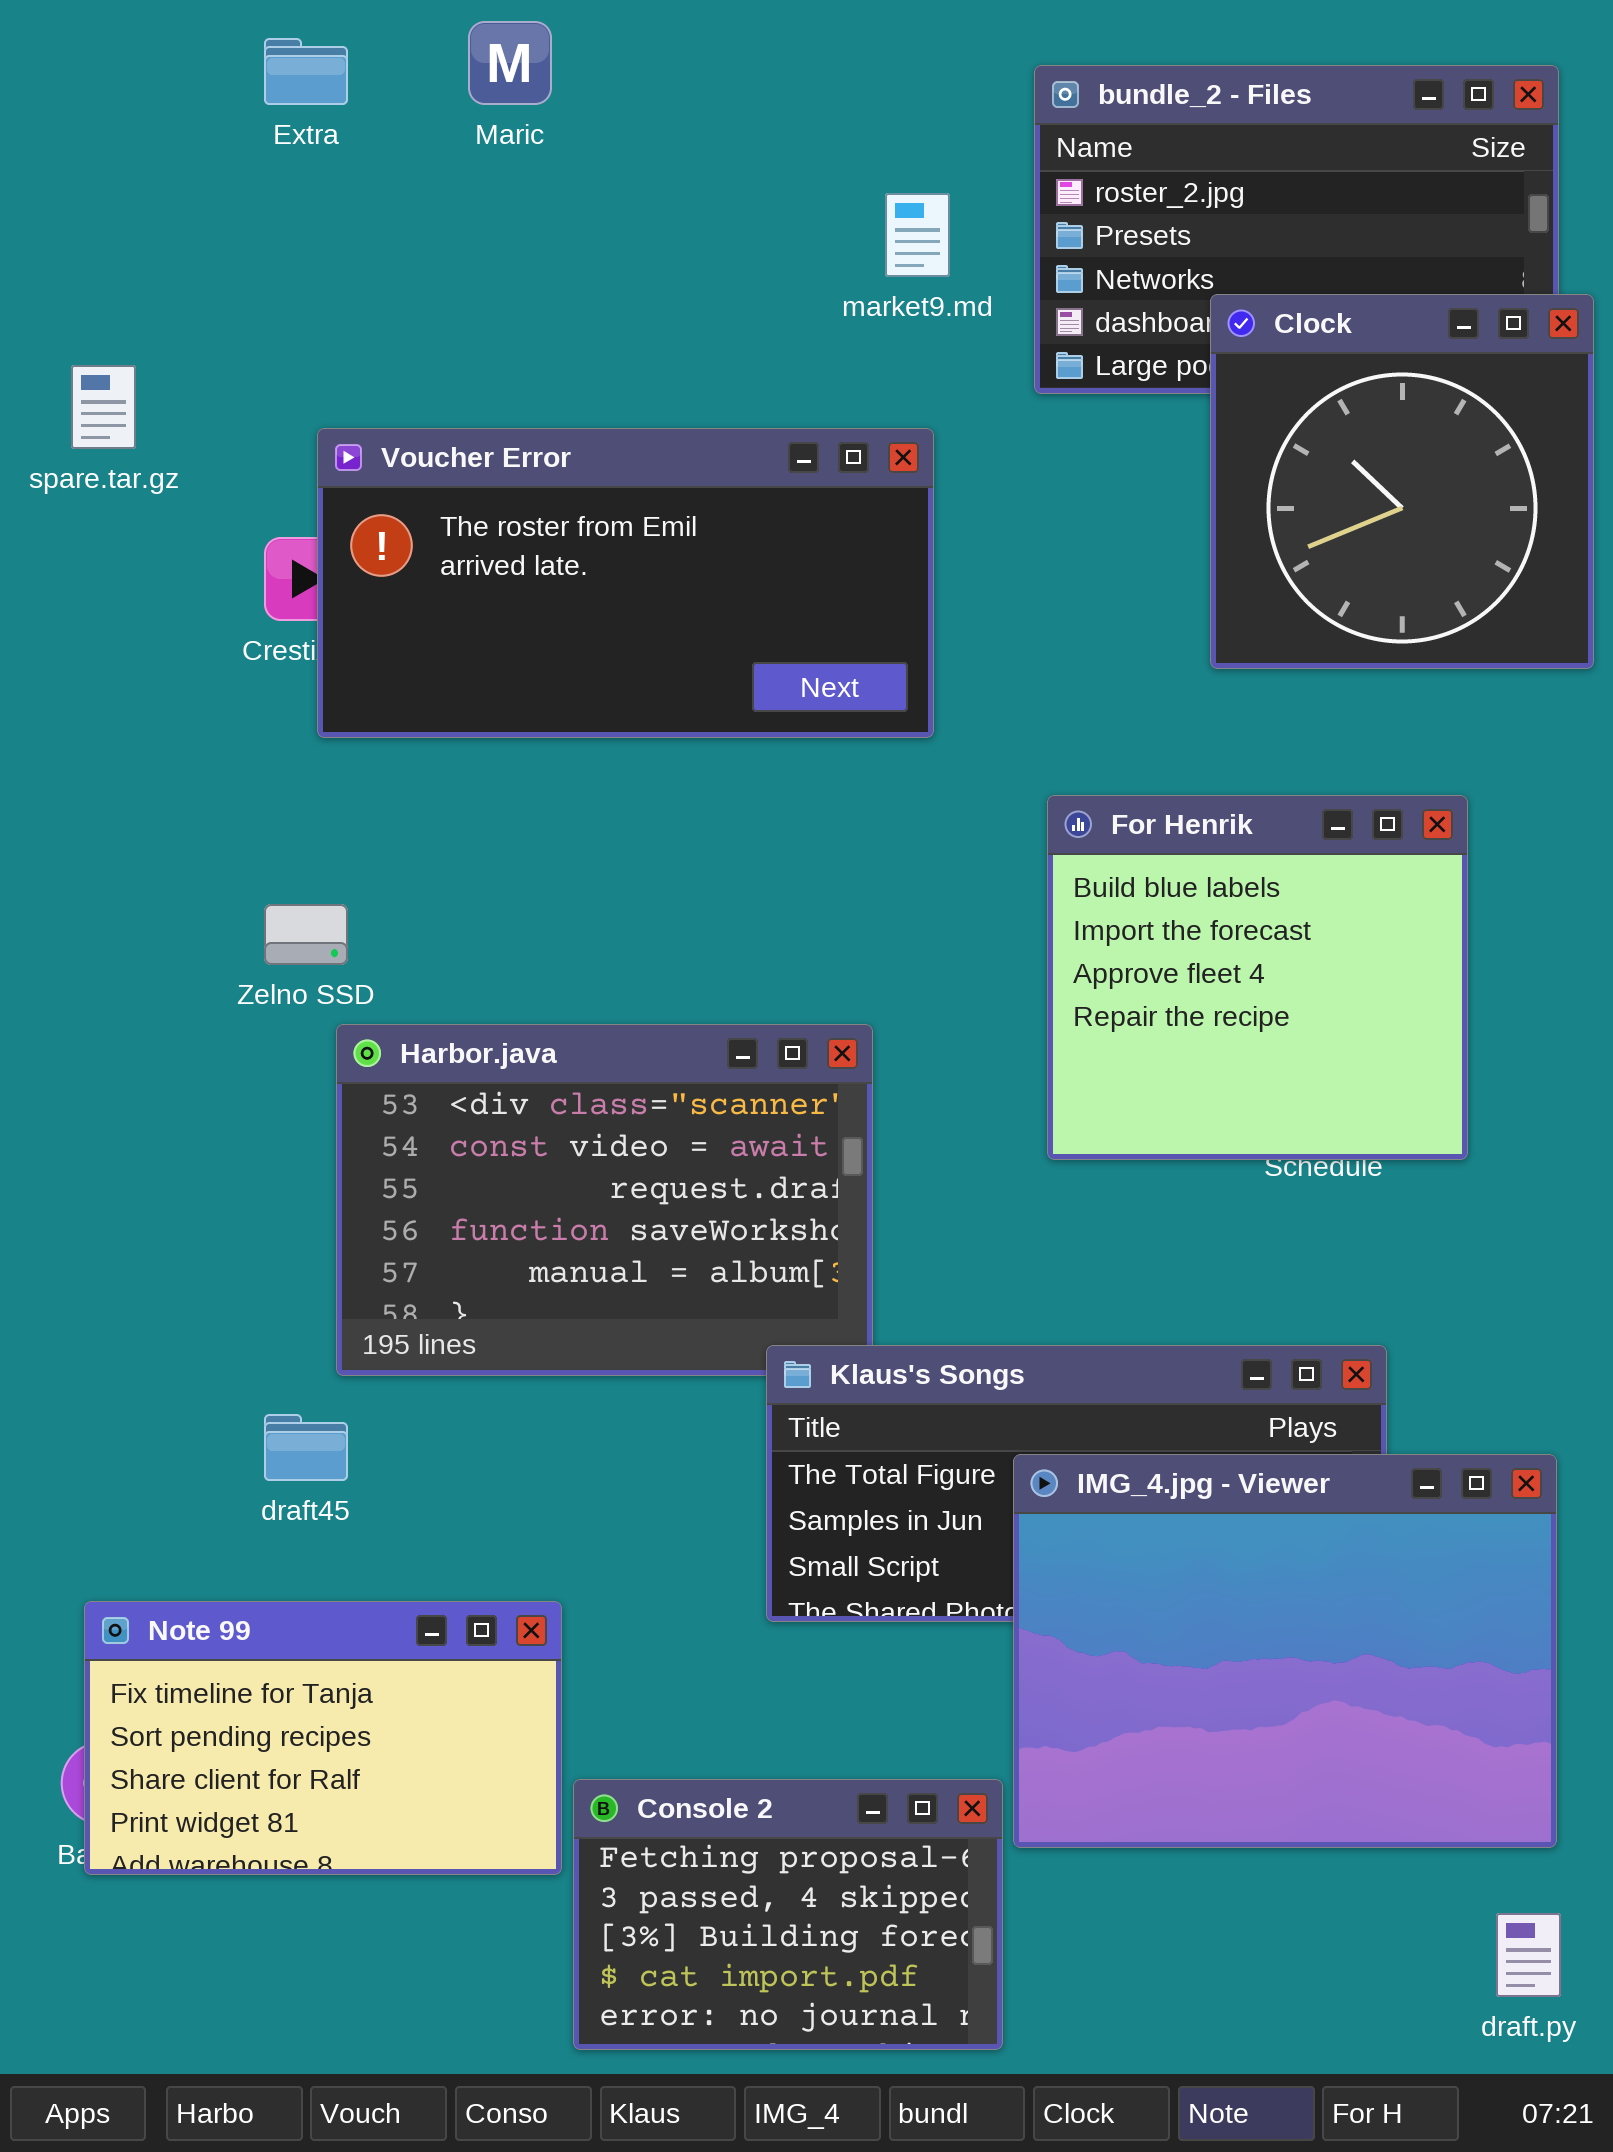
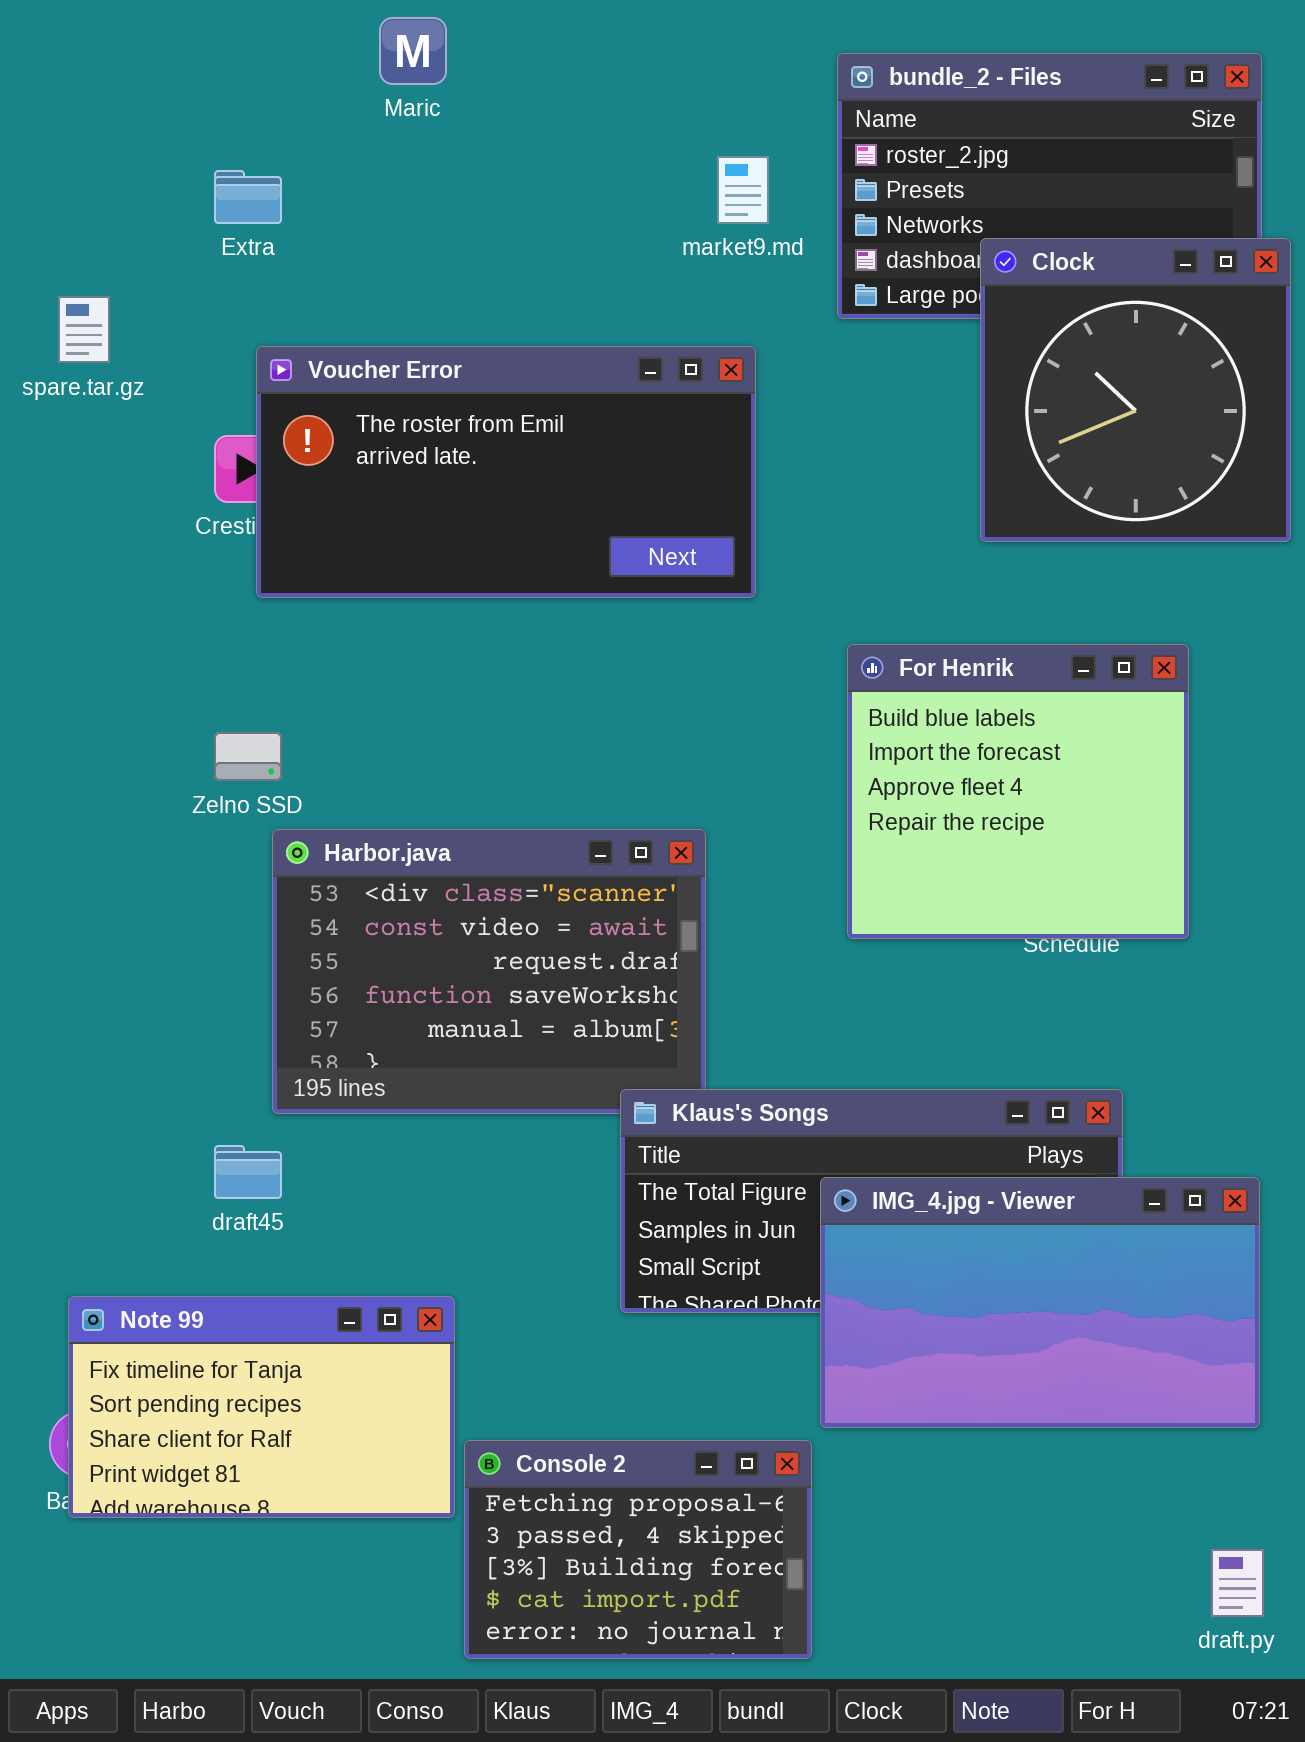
Extra: [264,38,348,105] -> [214,170,282,224], moved
IMG_4.jpg - Viewer: [1013,1454,1557,1848] -> [820,1177,1260,1428], resized

